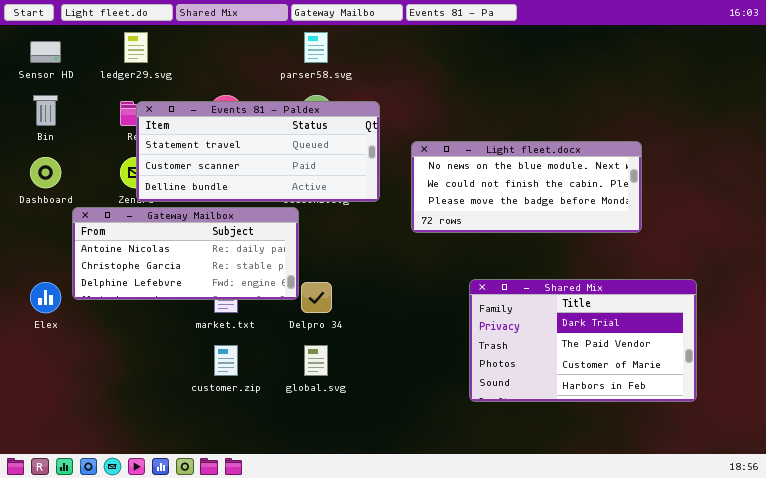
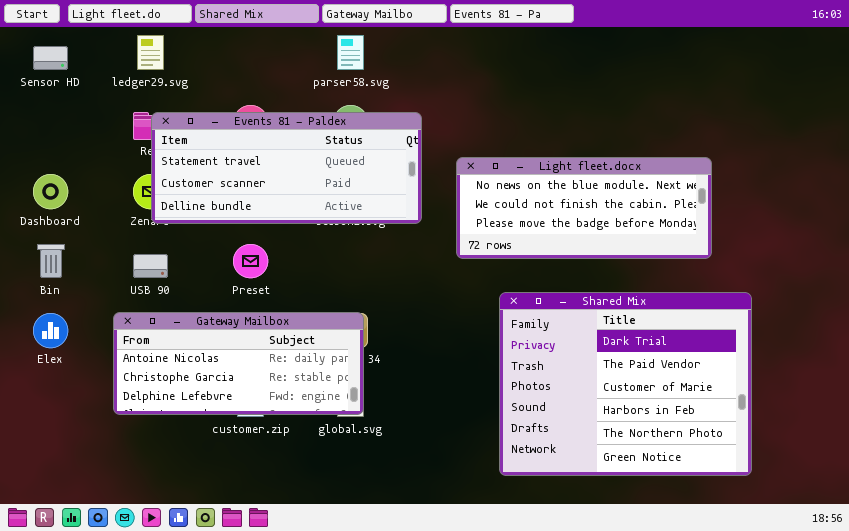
Bin: [33,95,58,126] -> [37,244,65,278], moved
Gateway Mailbox: [72,207,299,300] -> [113,312,364,415], moved
Shared Mix: [469,279,697,402] -> [499,292,752,476], moved, resized

